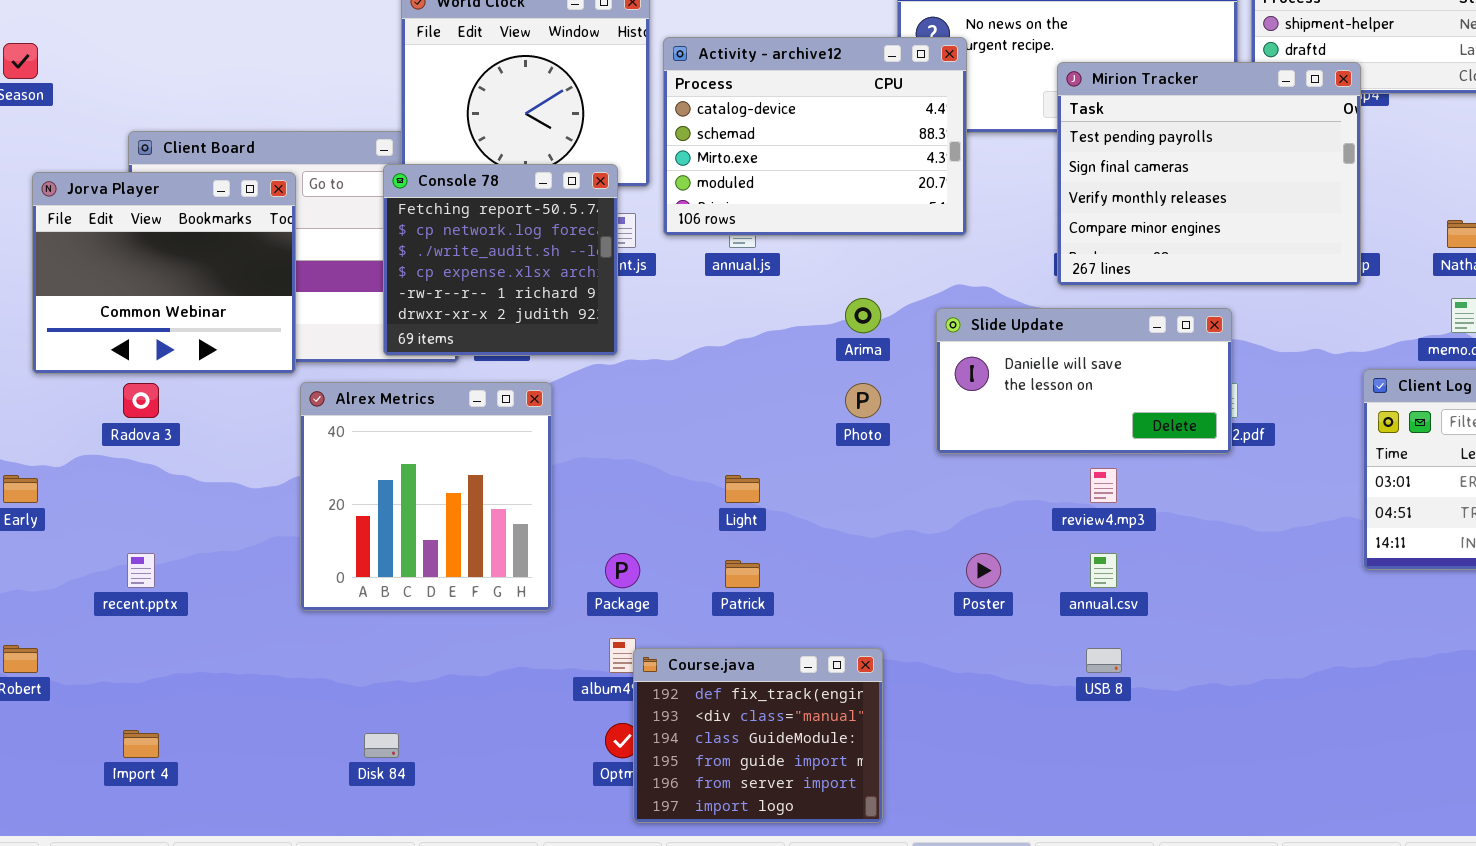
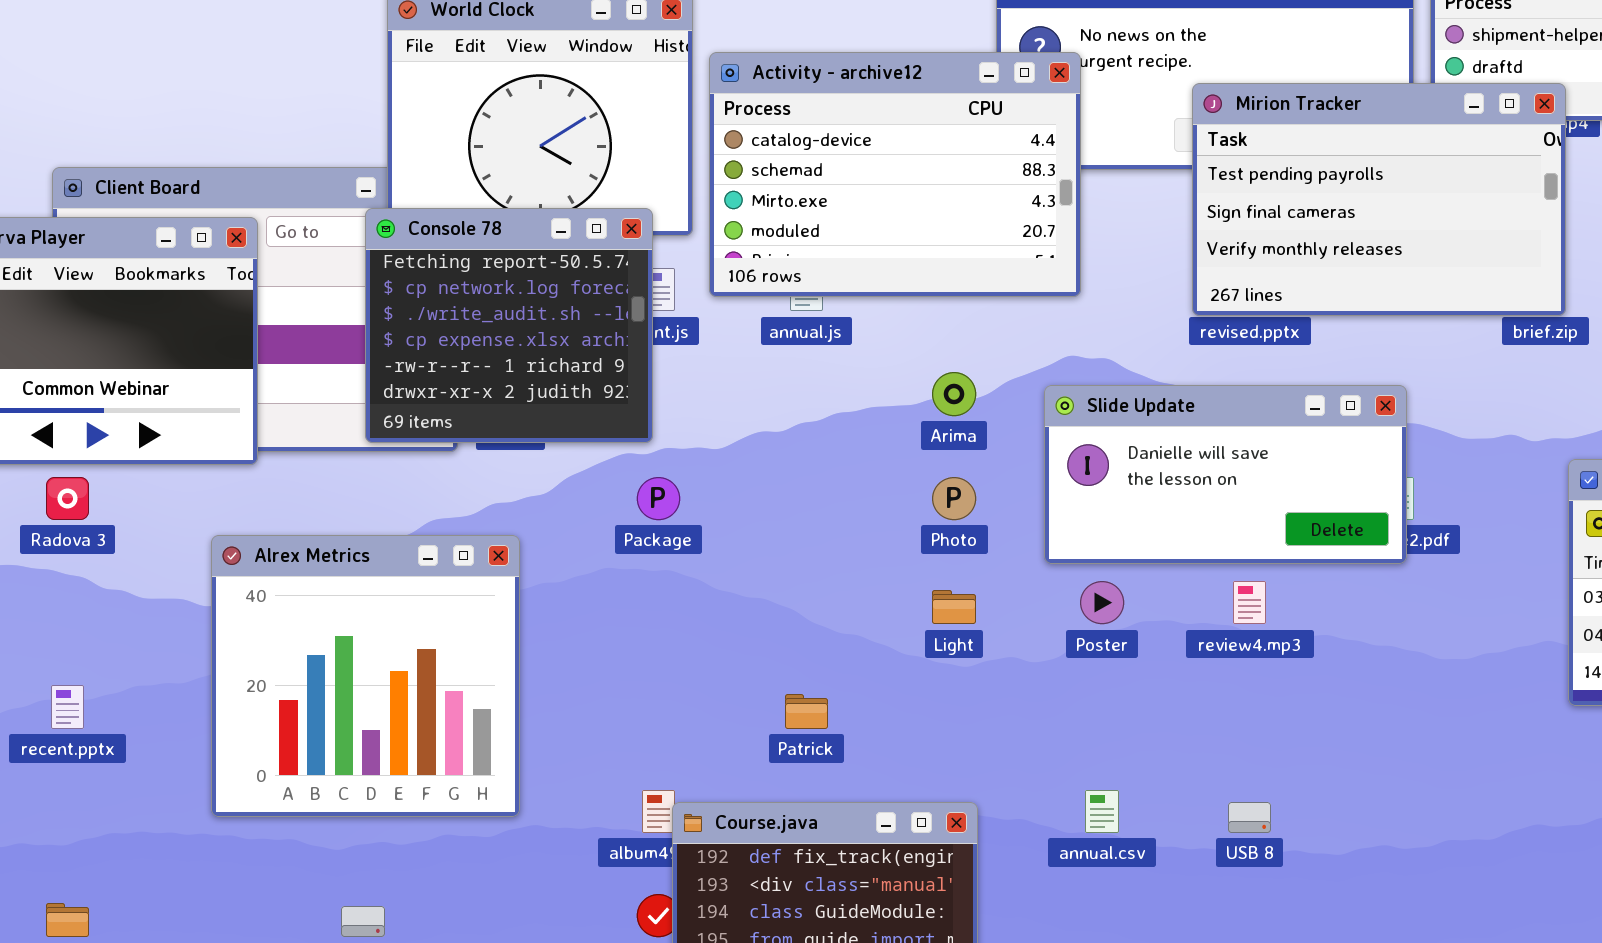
Mirion Tracker: [1057,62,1361,286] -> [1192,83,1566,316], resized
Alrex Metrics: [300,382,552,611] -> [211,535,520,817], moved
Light: [725,475,760,503] -> [932,590,976,624], moved
Package: [605,553,640,588] -> [637,477,680,520], moved
Poster: [966,553,1001,588] -> [1080,581,1124,624], moved
annual.csv: [1090,553,1117,588] -> [1085,790,1119,833], moved

